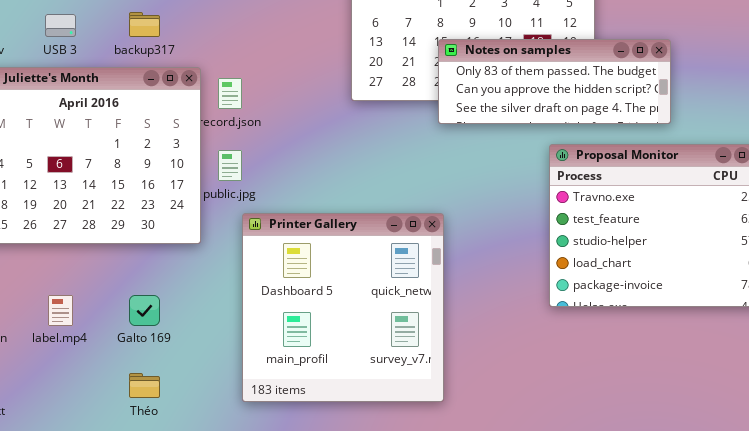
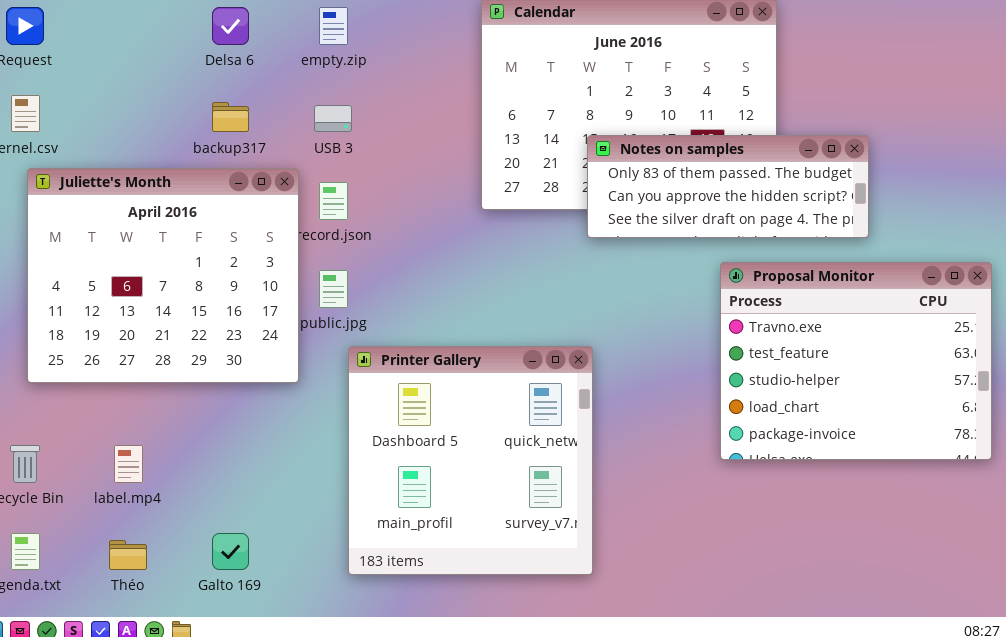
USB 3: [45,14,76,37] -> [314,105,352,132], moved
Galto 169: [129,295,160,326] -> [212,533,249,570], moved
Théo: [129,373,160,398] -> [109,540,147,570], moved

